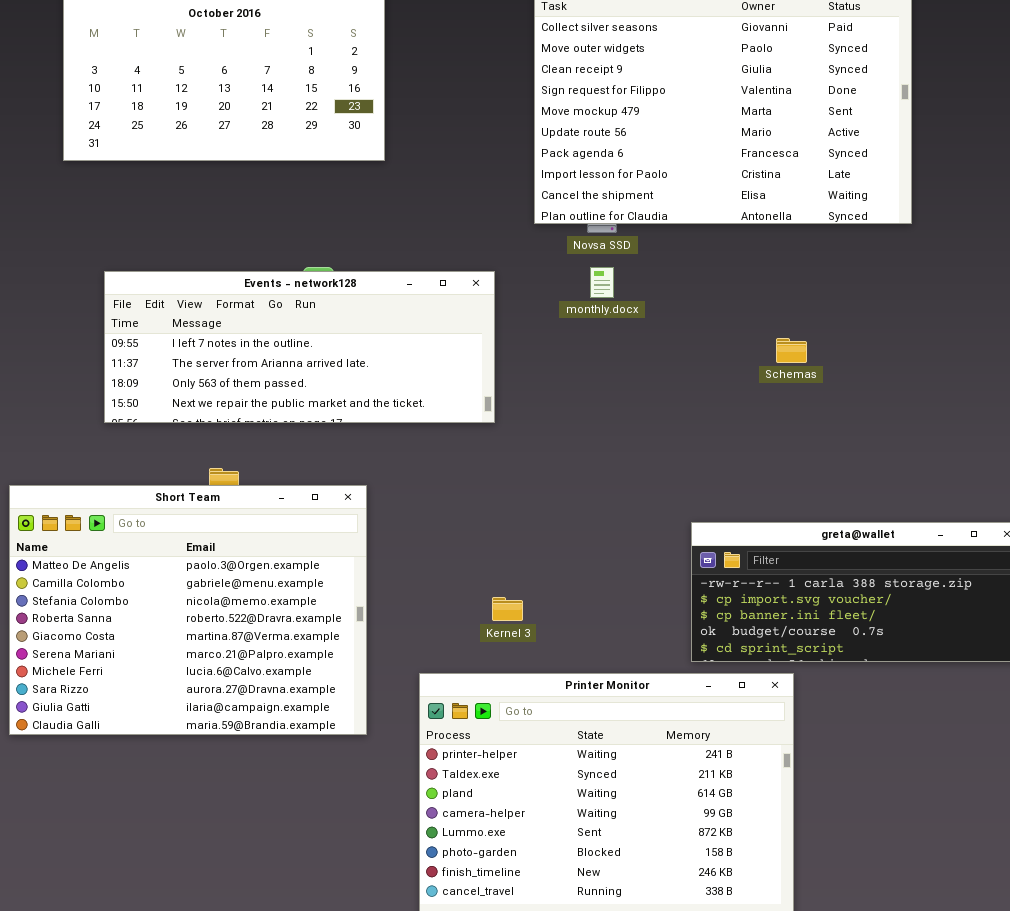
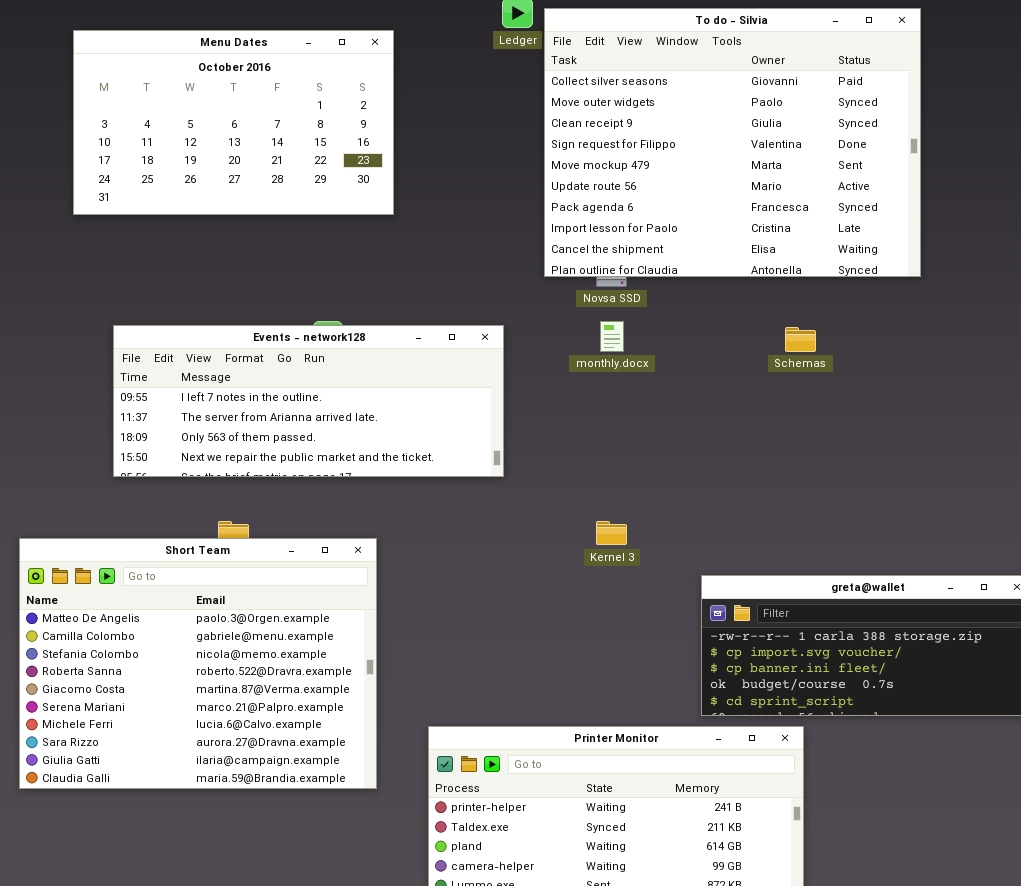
Schemas: [776,338,807,363] -> [785,327,816,352], moved
Kernel 3: [492,597,523,621] -> [596,521,627,545], moved

